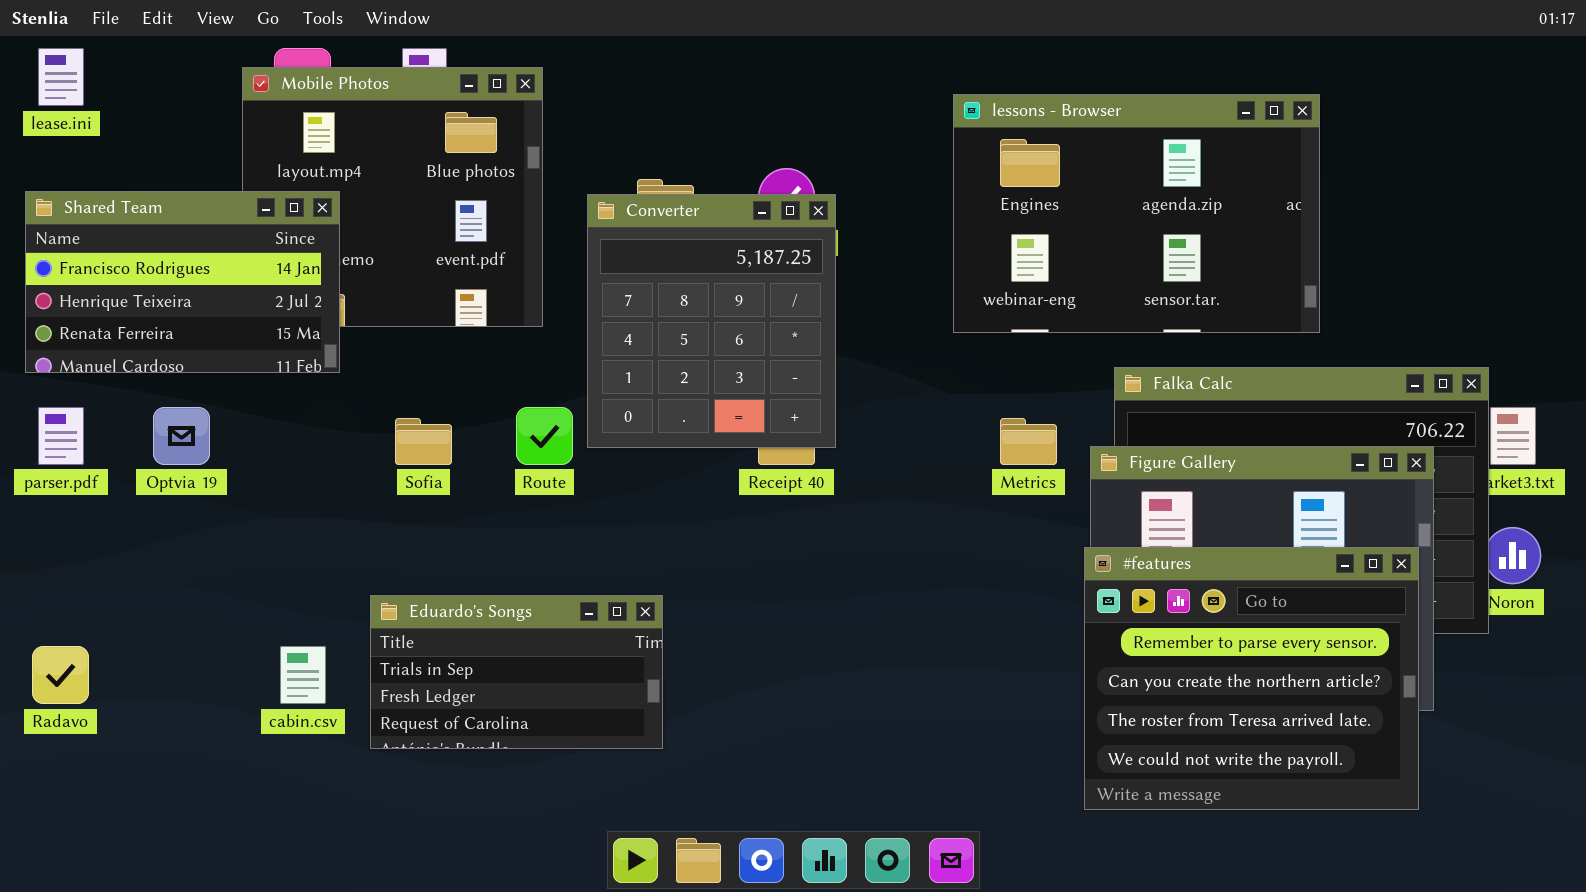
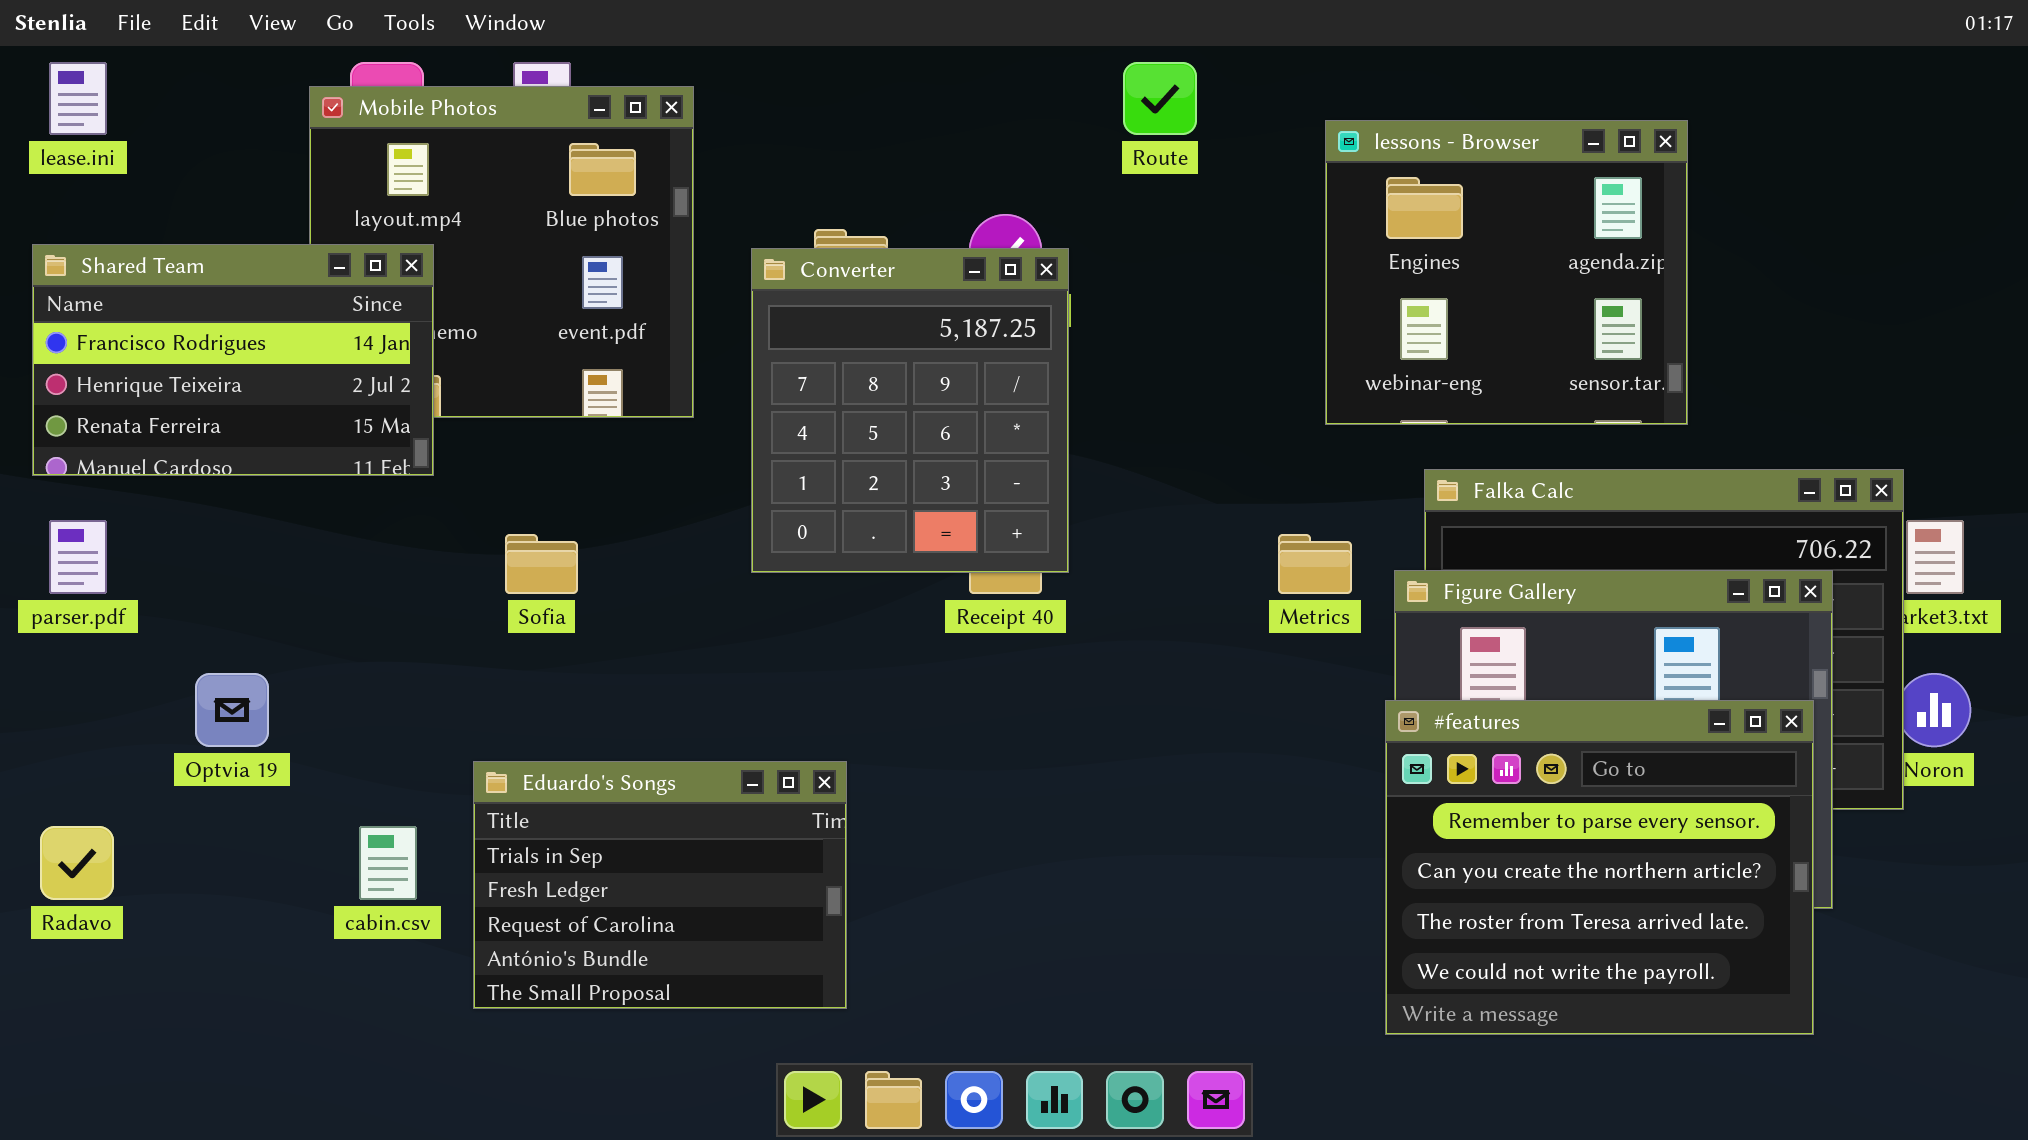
lessons - Browser: [953,94,1320,333] -> [1325,120,1688,425], resized
Optvia 19: [153,407,210,465] -> [195,673,269,747], moved
Route: [516,407,573,465] -> [1123,62,1197,135], moved
Eduardo's Songs: [370,595,663,749] -> [473,761,847,1009], resized

